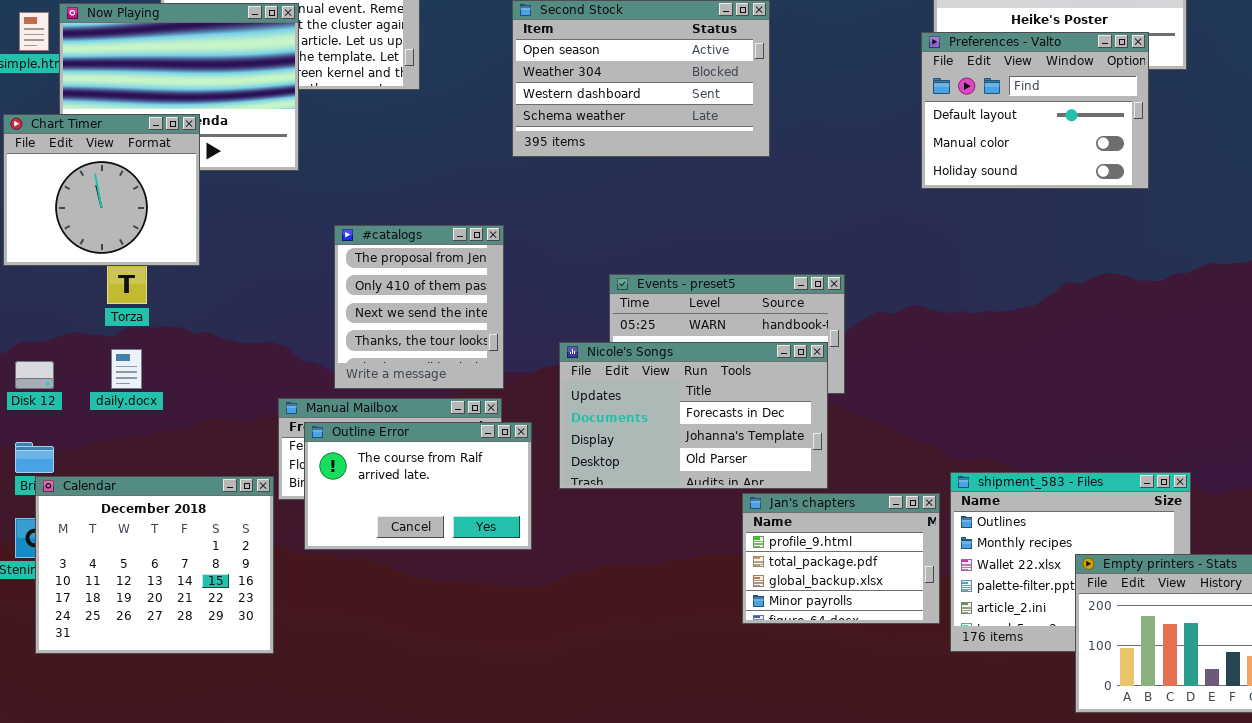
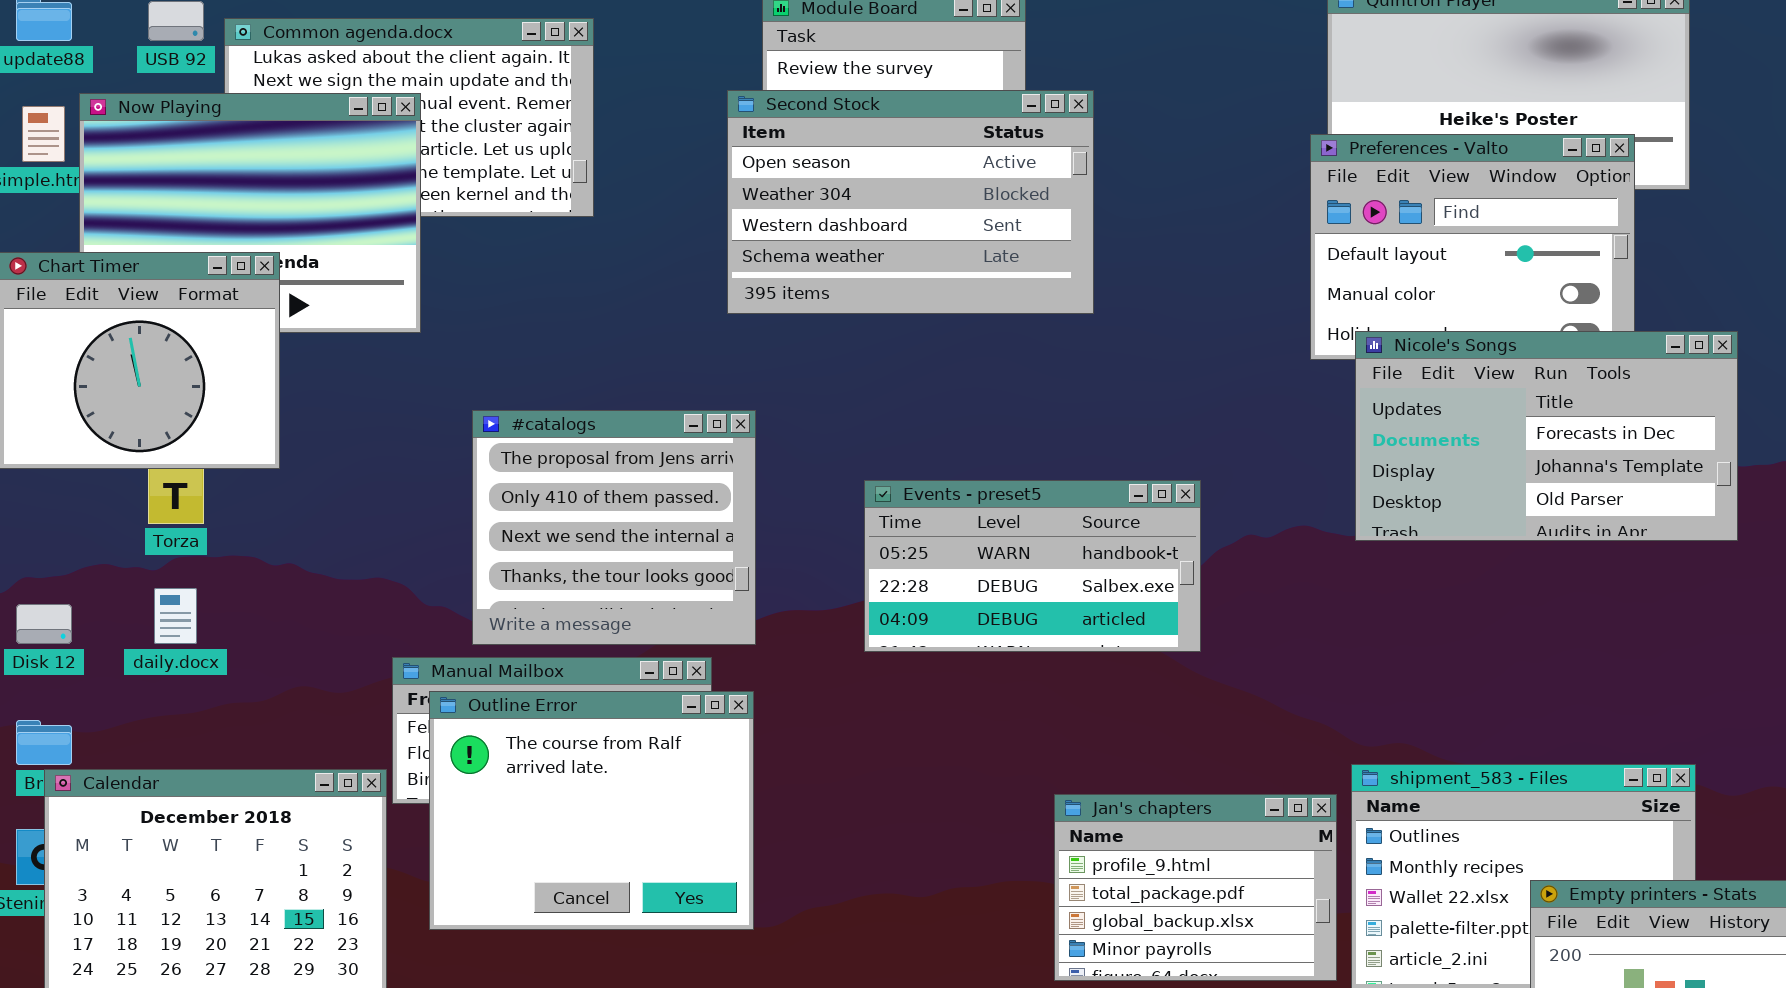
#catalogs: [334,225,504,389] -> [472,410,756,645], resized
Nicole's Songs: [559,342,828,489] -> [1355,331,1738,541], moved
Outline Error: [304,422,532,550] -> [429,691,754,930], resized

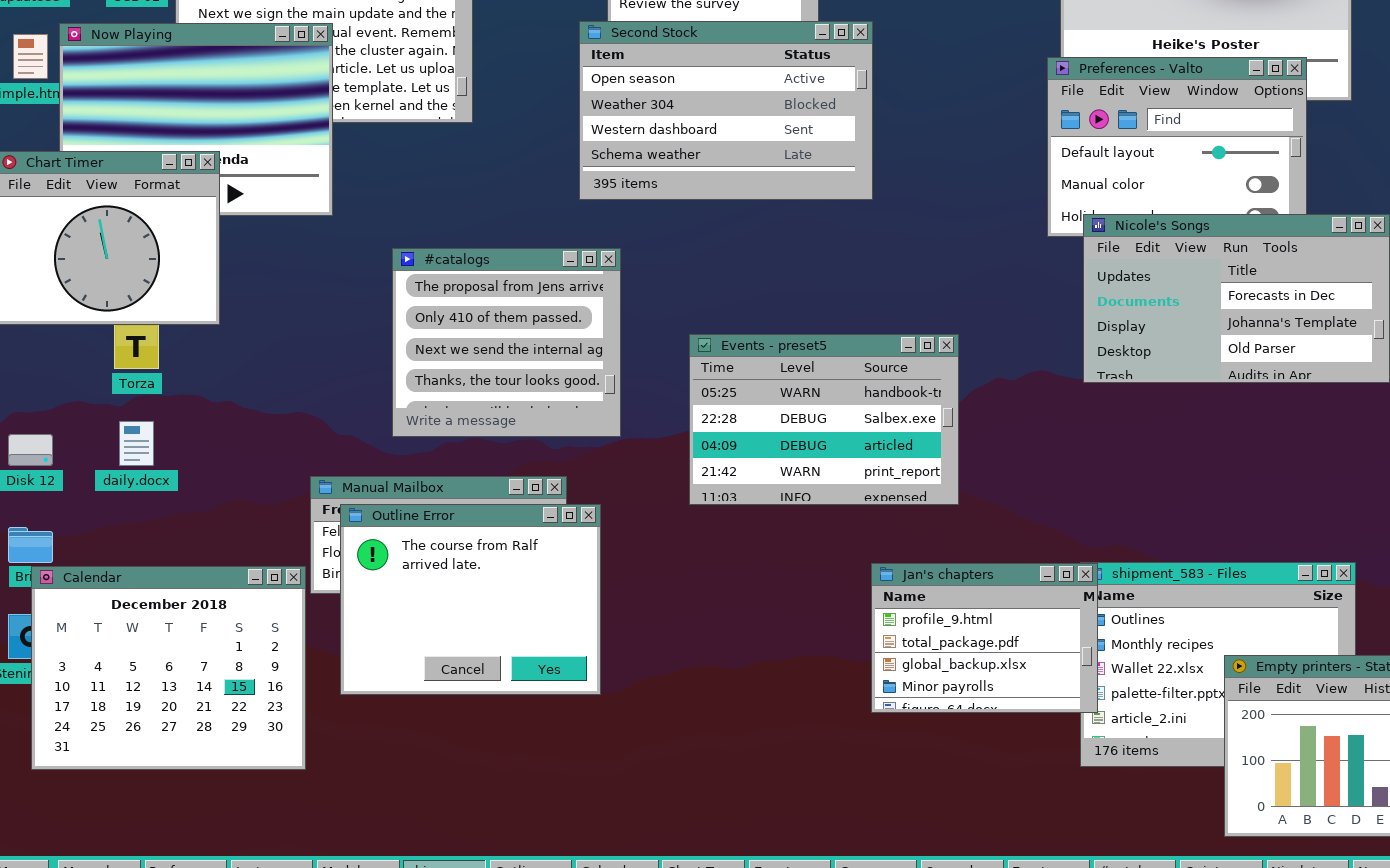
#catalogs: [472,410,756,645] -> [392,248,621,437], moved
Events - preset5: [864,480,1201,652] -> [689,334,959,505], resized
Jan's chapters: [1054,794,1337,981] -> [871,563,1098,713], moved

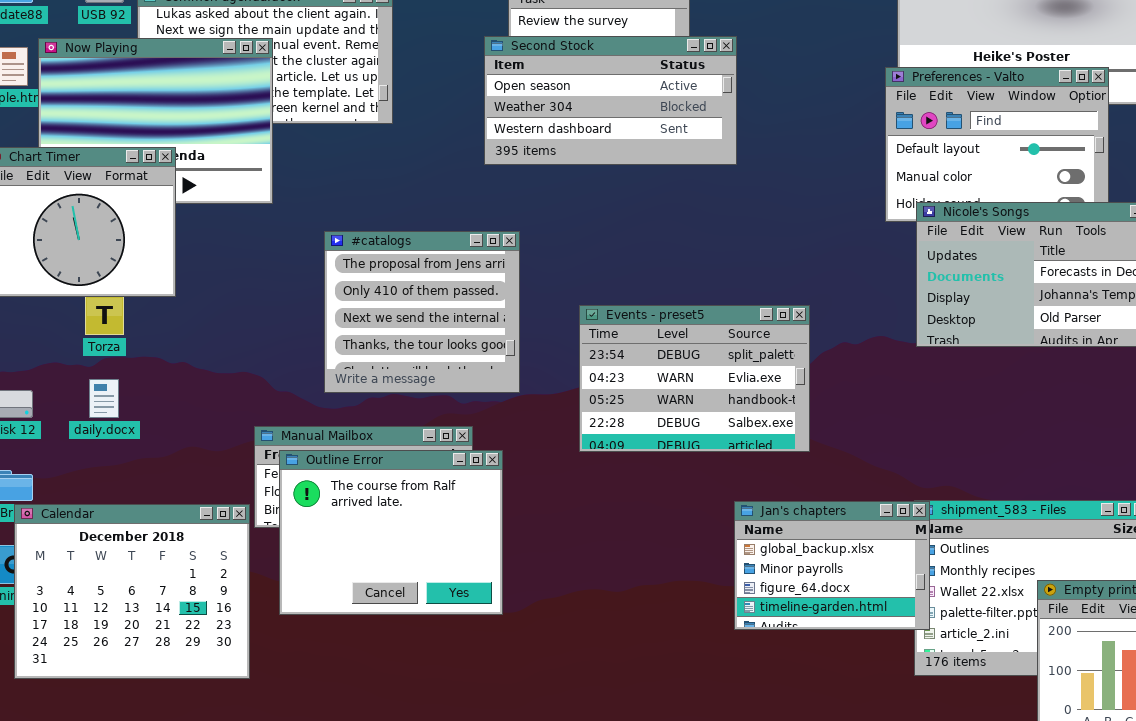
Second Stock: [579,21,873,200] -> [484,36,737,165], resized
Events - preset5: [689,334,959,505] -> [579,305,810,452], scrolled up 2 rows
Jan's chapters: [871,563,1098,713] -> [734,501,930,630], scrolled down 2 rows

